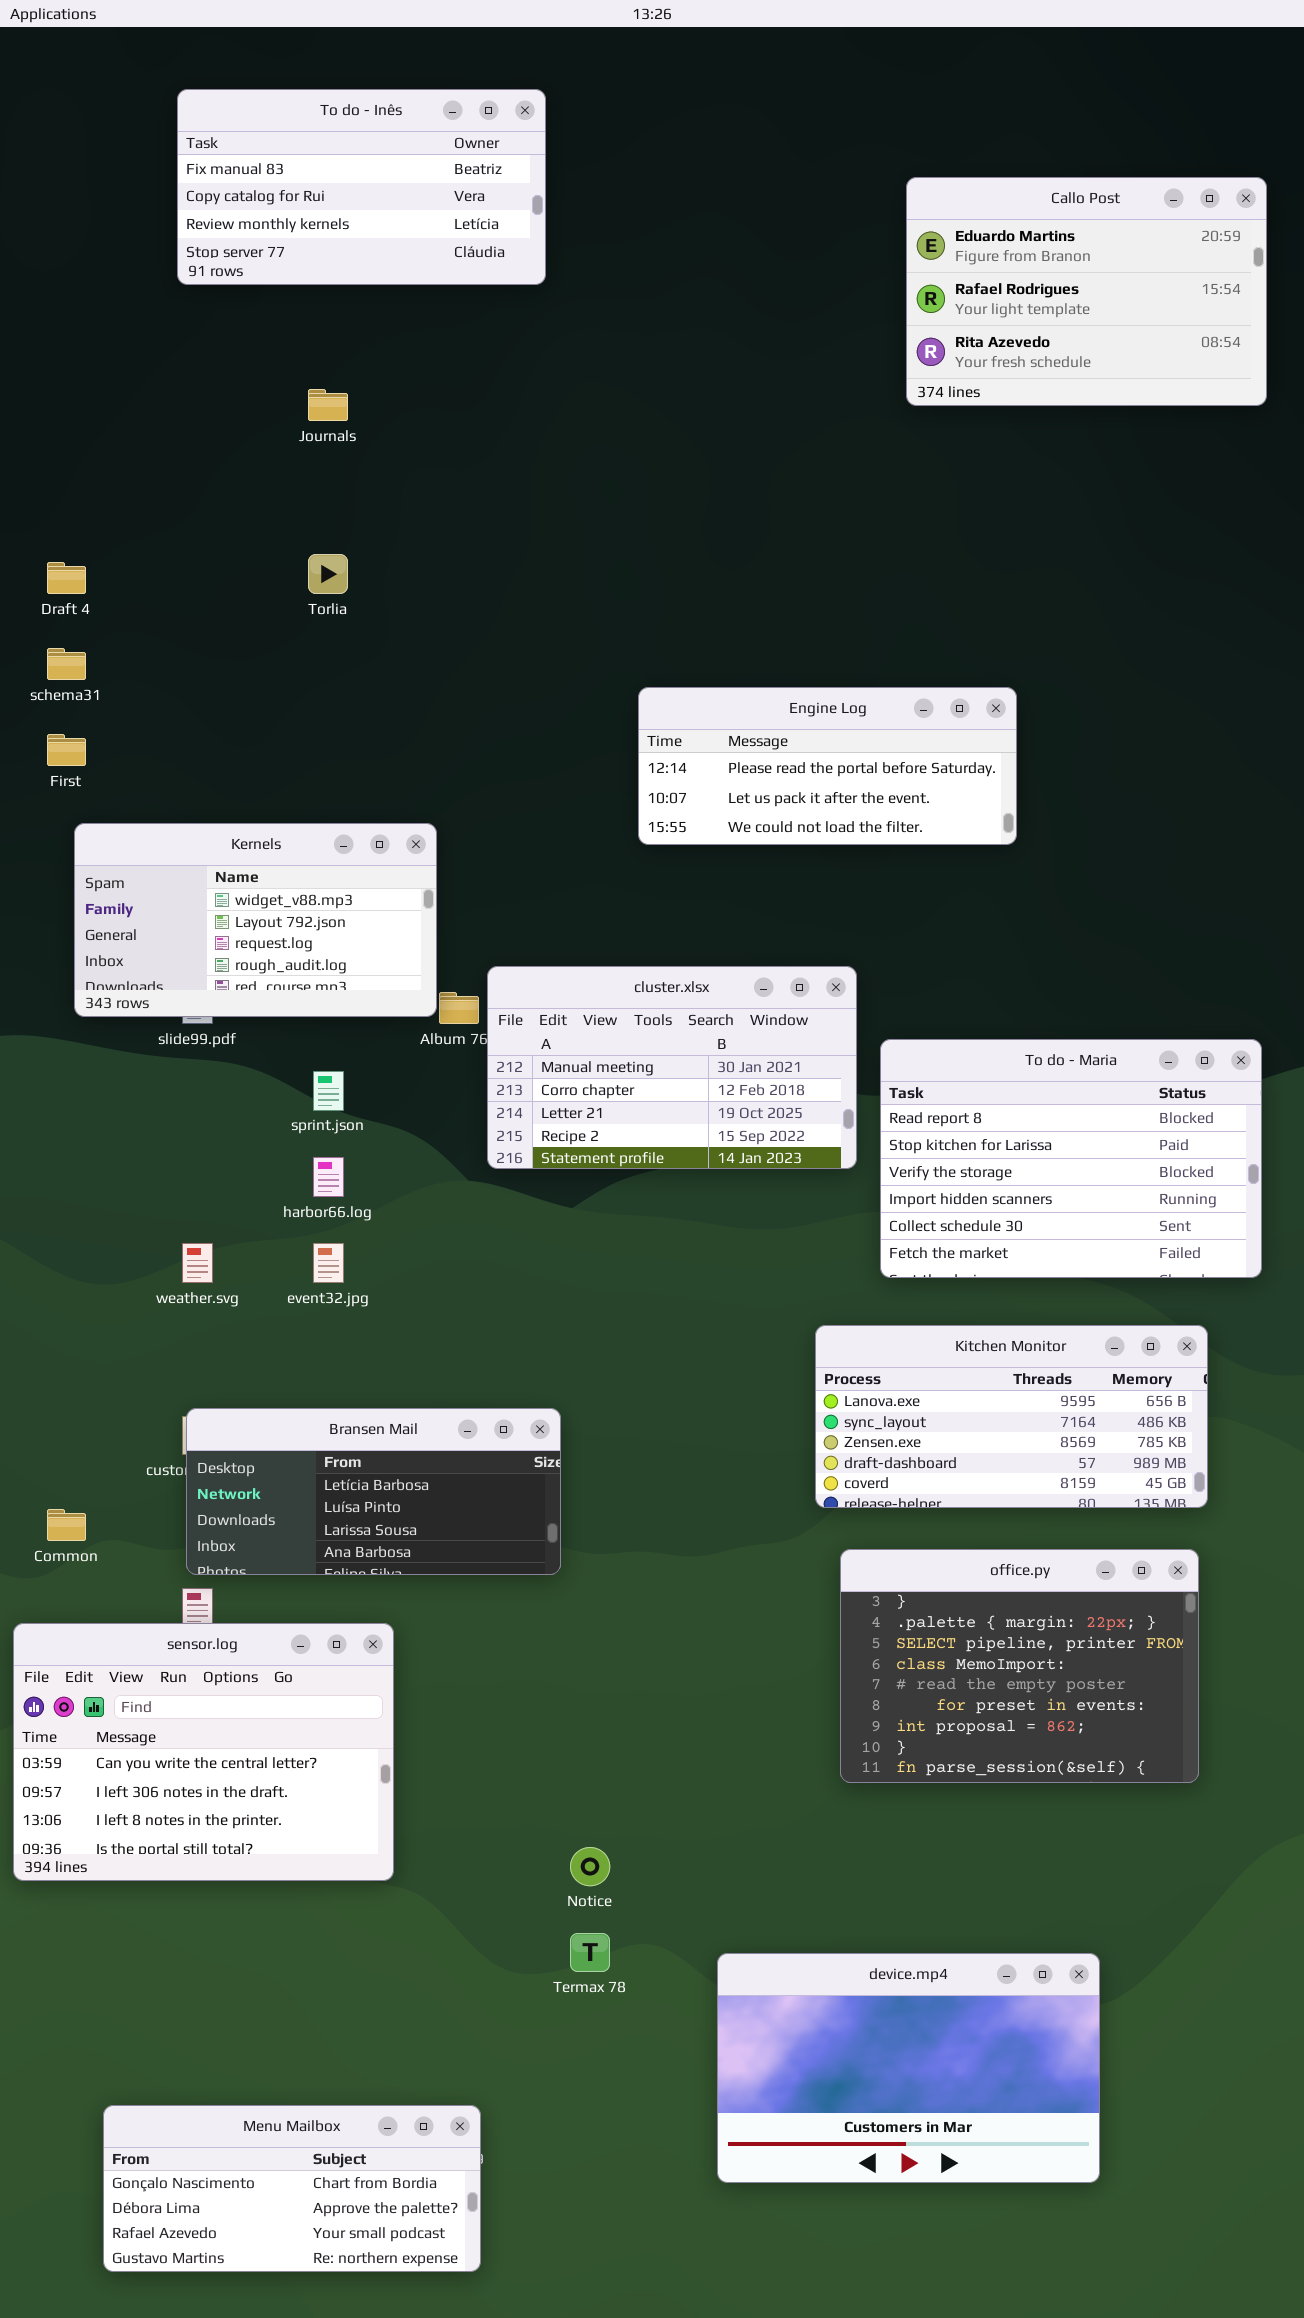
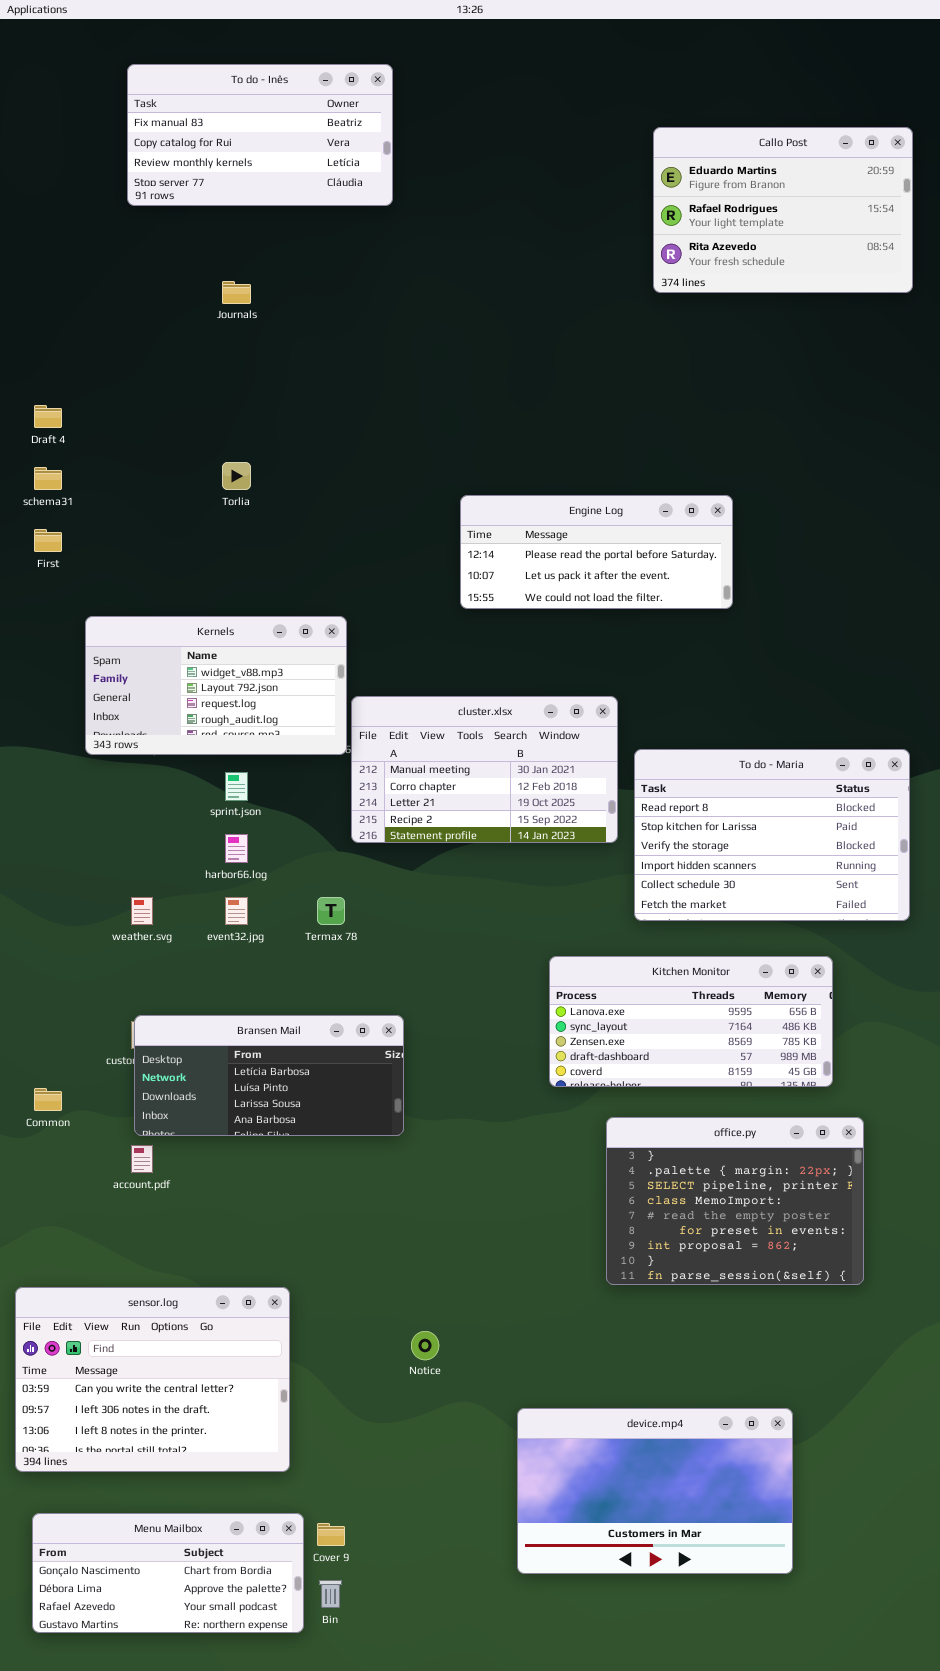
Torlia: [308,554,348,594] -> [222,462,251,490], moved
Kernels: [74,823,437,1017] -> [85,616,347,755], moved
Kitchen Monitor: [815,1325,1208,1508] -> [549,956,833,1087], moved
sensor.log: [13,1623,394,1881] -> [15,1287,290,1472], moved
Termax 78: [570,1933,610,1972] -> [317,897,345,925], moved
Menu Mailbox: [103,2105,481,2272] -> [32,1513,304,1633], moved

